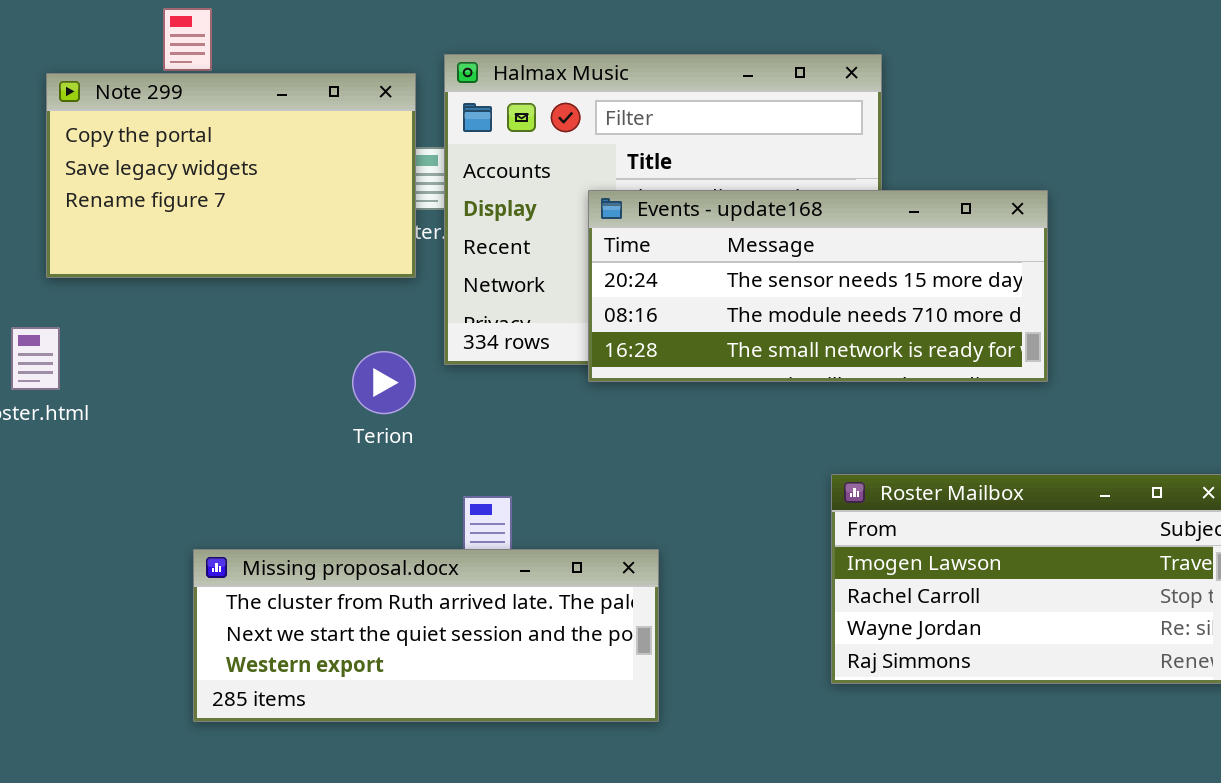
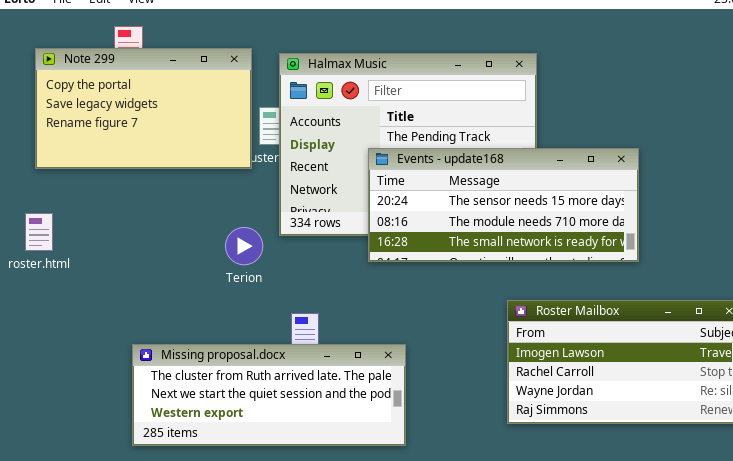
Note 299: [46,73,416,278] -> [35,48,252,169], moved
Events - update168: [588,190,1048,382] -> [368,148,639,262], moved

